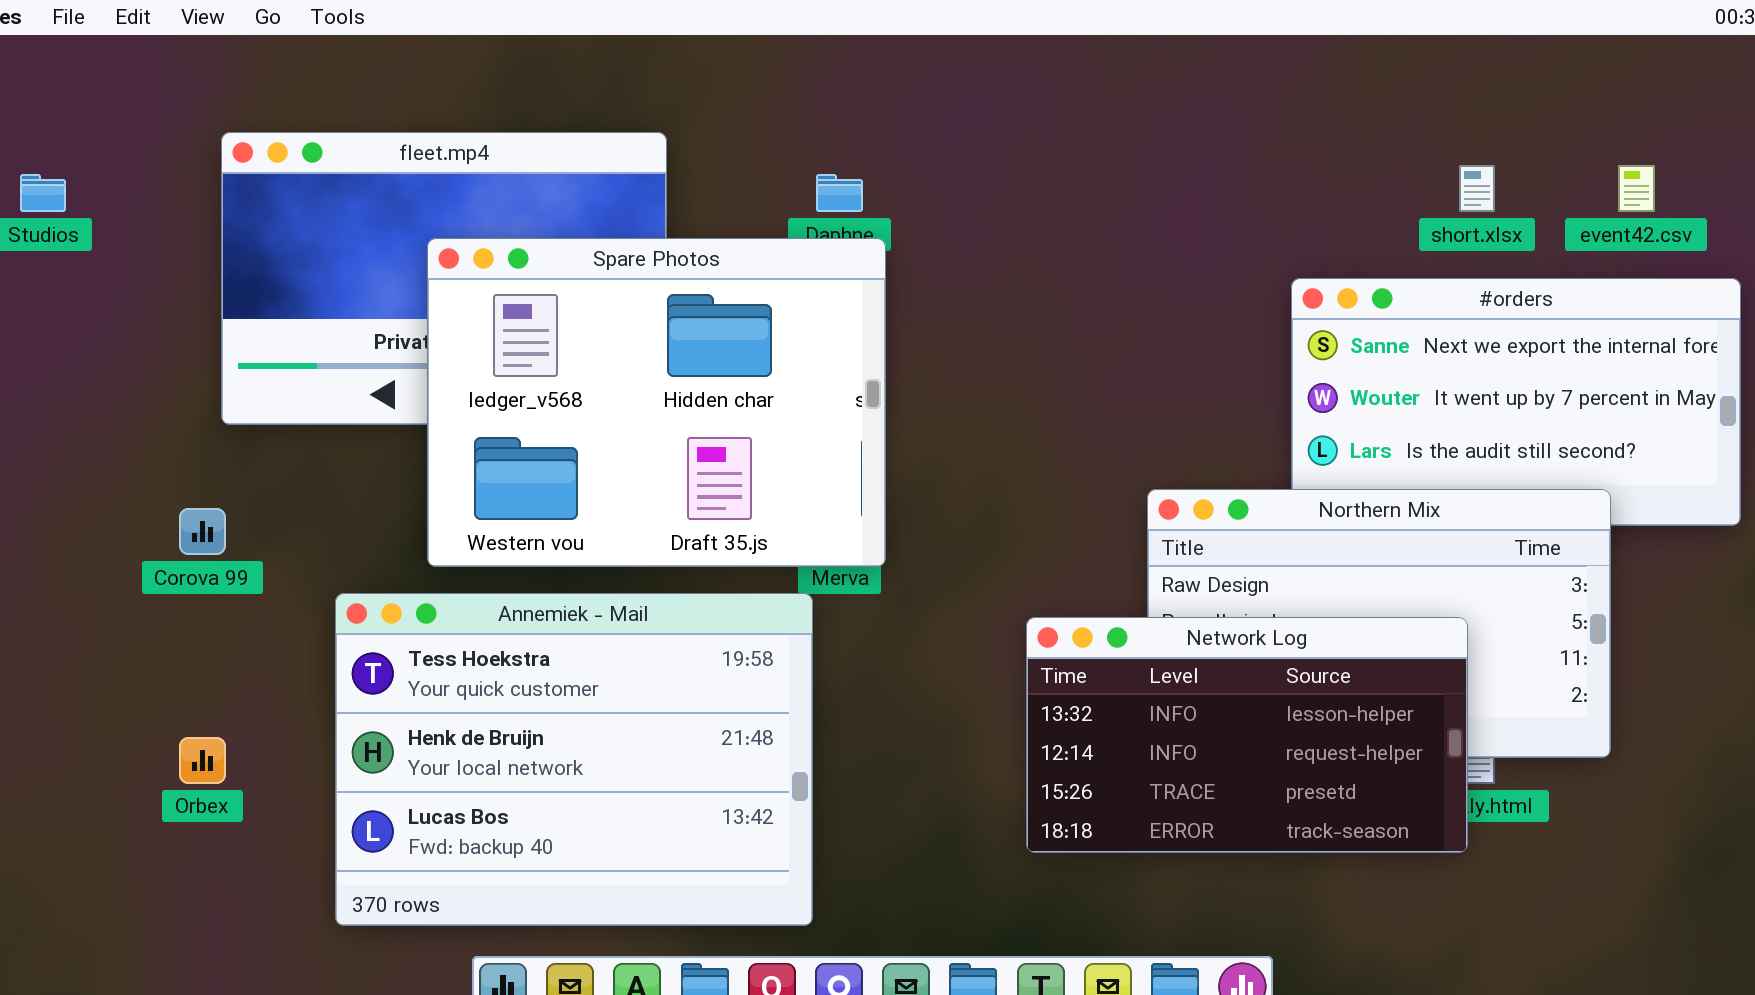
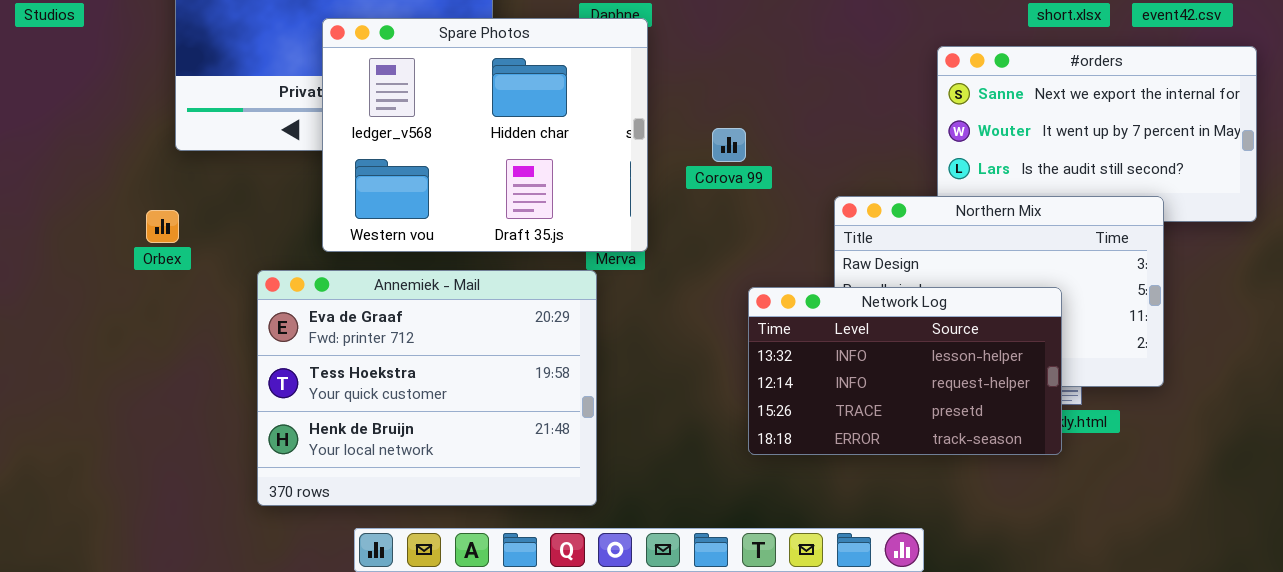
Corova 99: [179,508,226,555] -> [712,128,746,162], moved
Annemiek - Mail: [335,593,813,926] -> [257,270,597,506], scrolled up 1 row
Orbex: [179,737,226,784] -> [146,210,179,243], moved

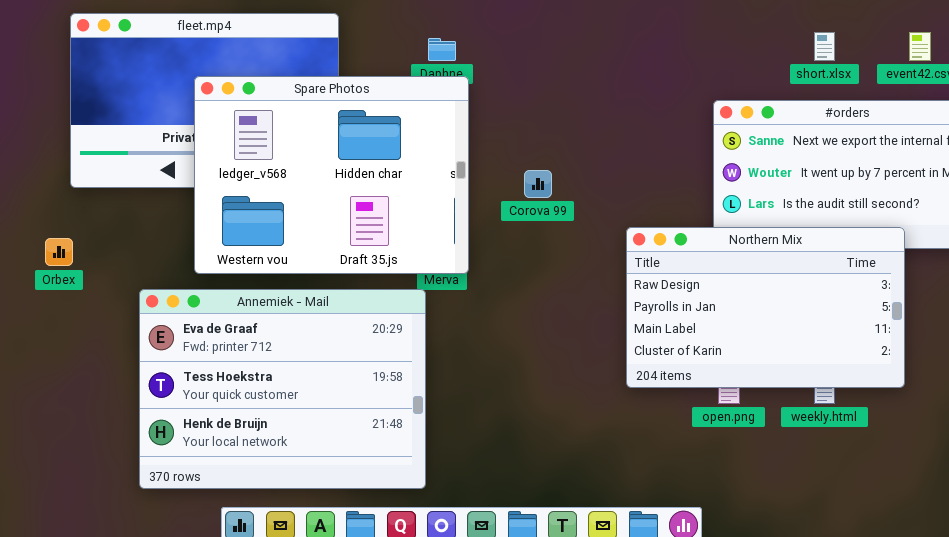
Network Log: [748,287,1062,455] -> none, closed

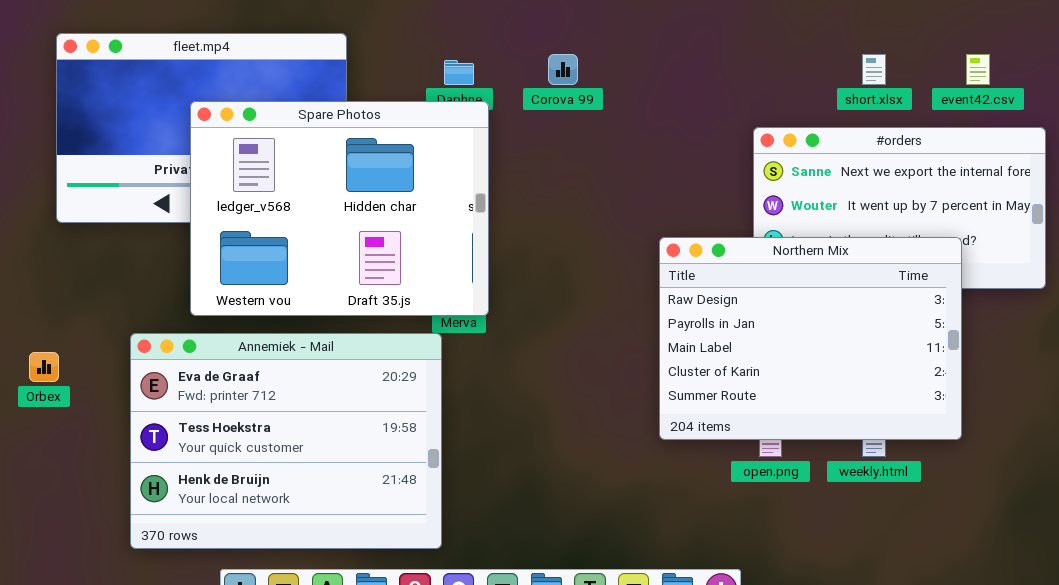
Corova 99: [524,170,552,198] -> [548,54,578,85], moved
Northern Mix: [626,227,905,388] -> [659,237,962,440], resized
Orbex: [45,238,73,266] -> [29,352,59,382], moved

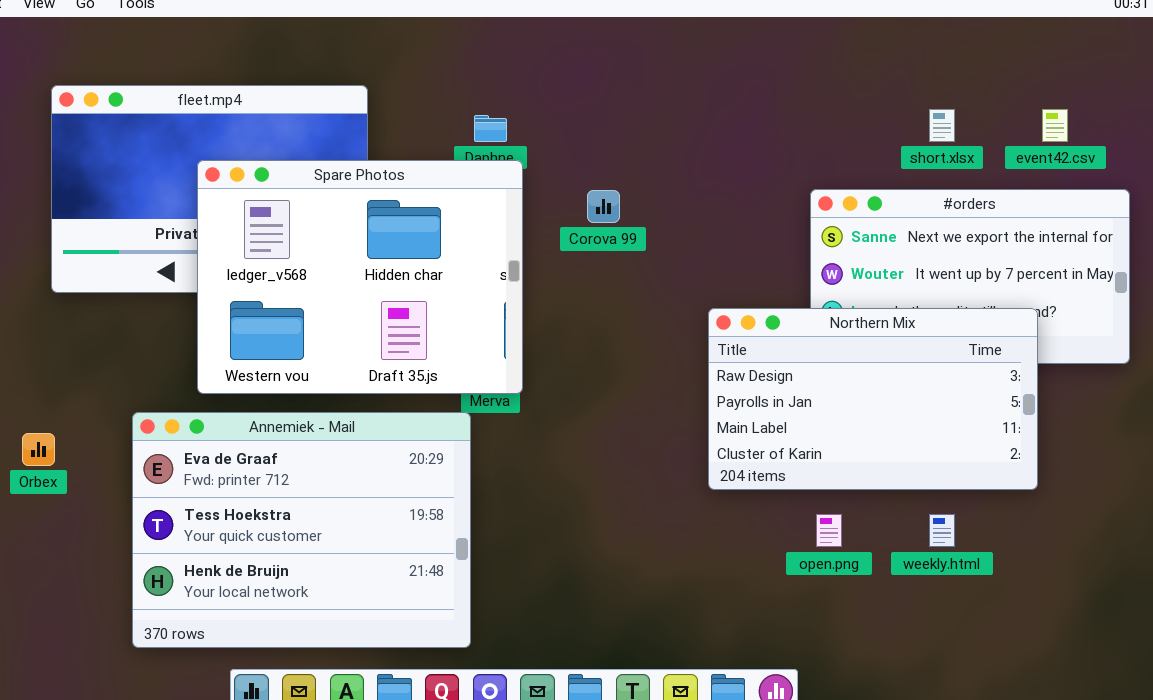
Corova 99: [548,54,578,85] -> [587,190,620,223], moved
Northern Mix: [659,237,962,440] -> [708,308,1038,490], resized

